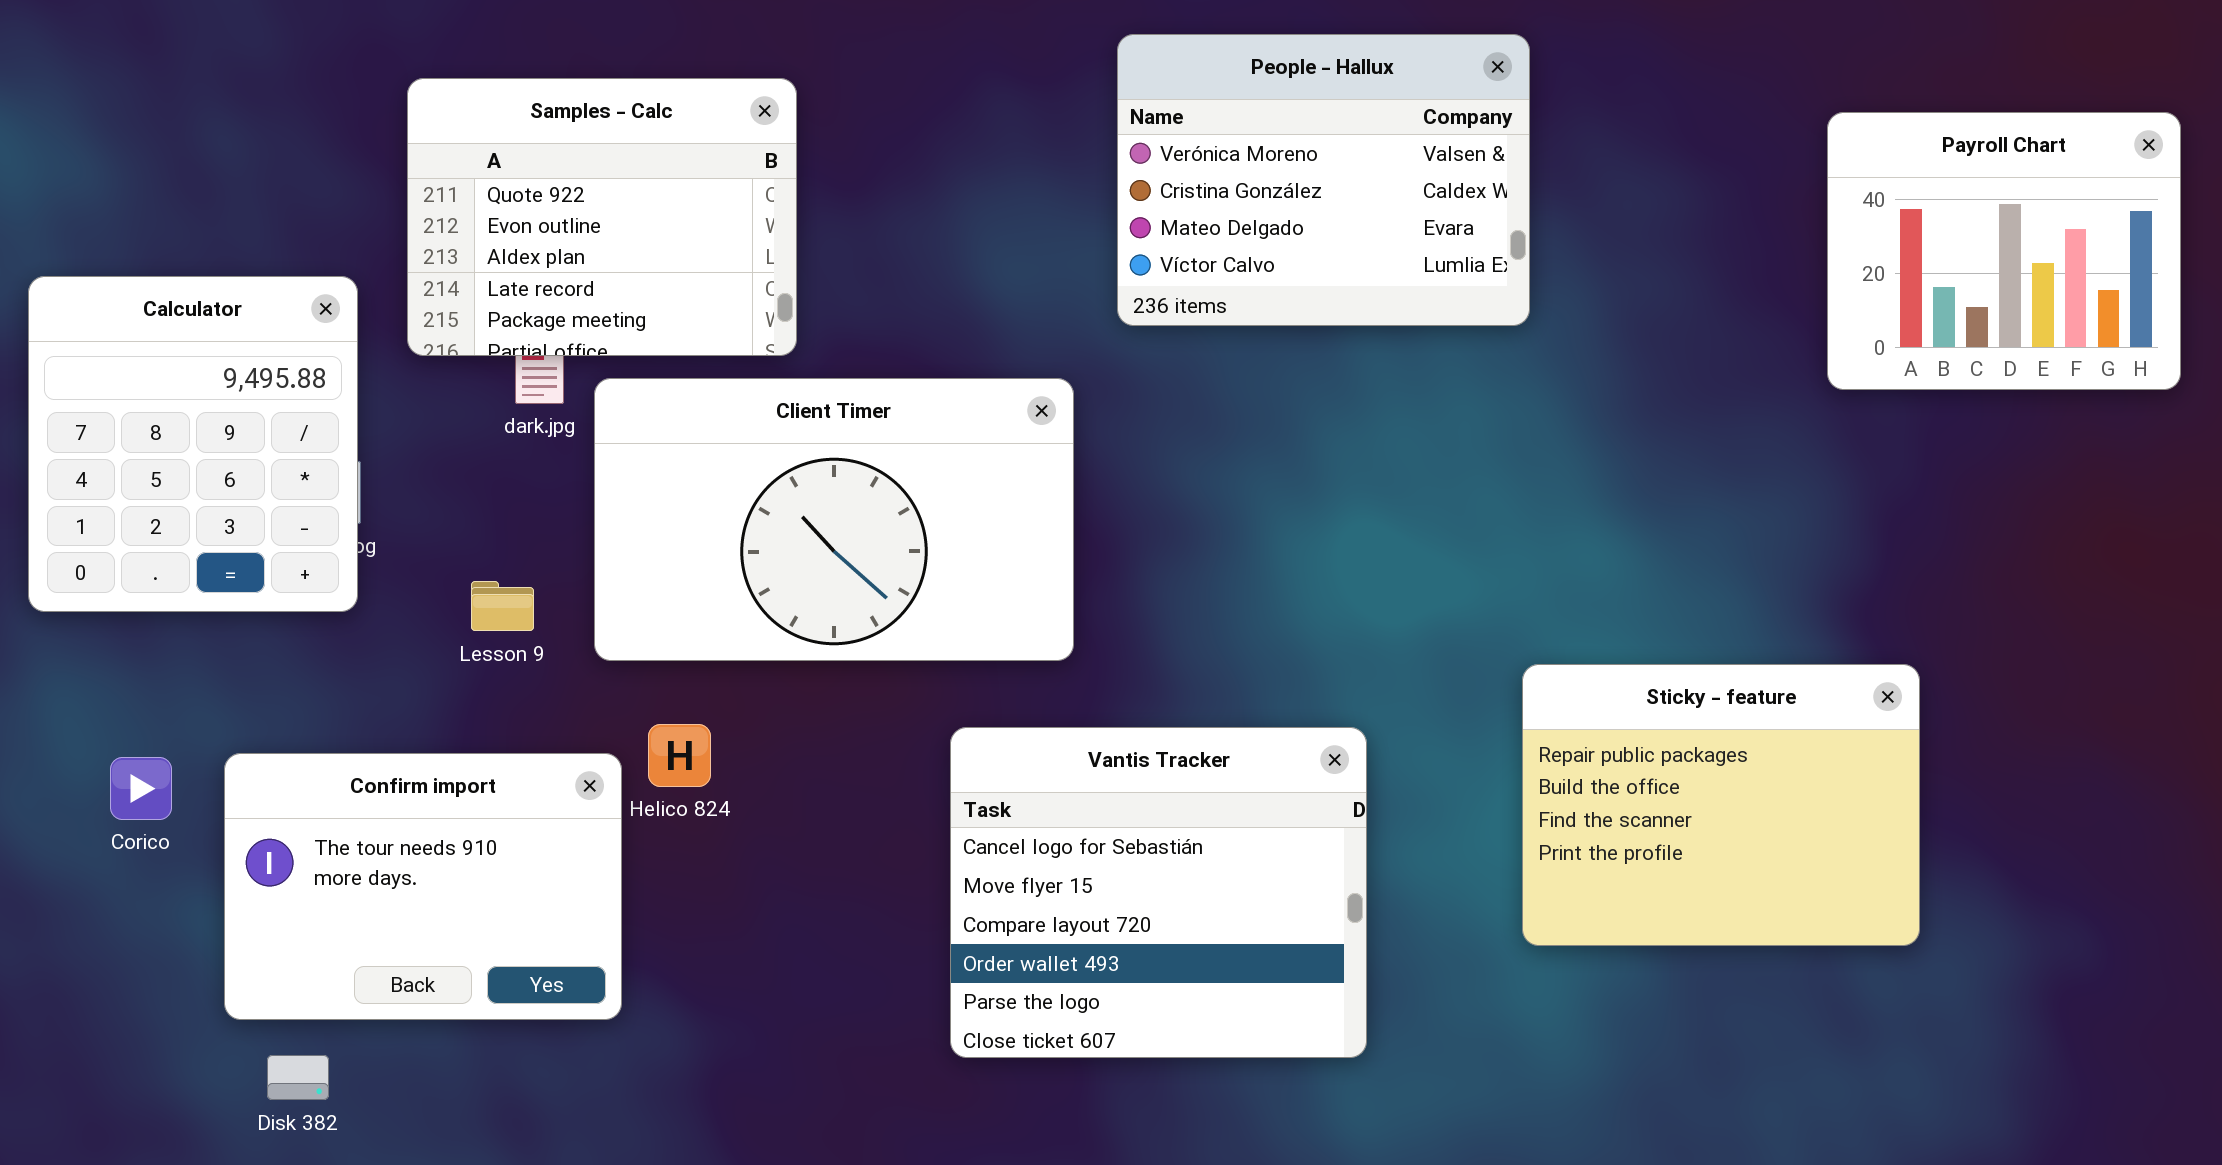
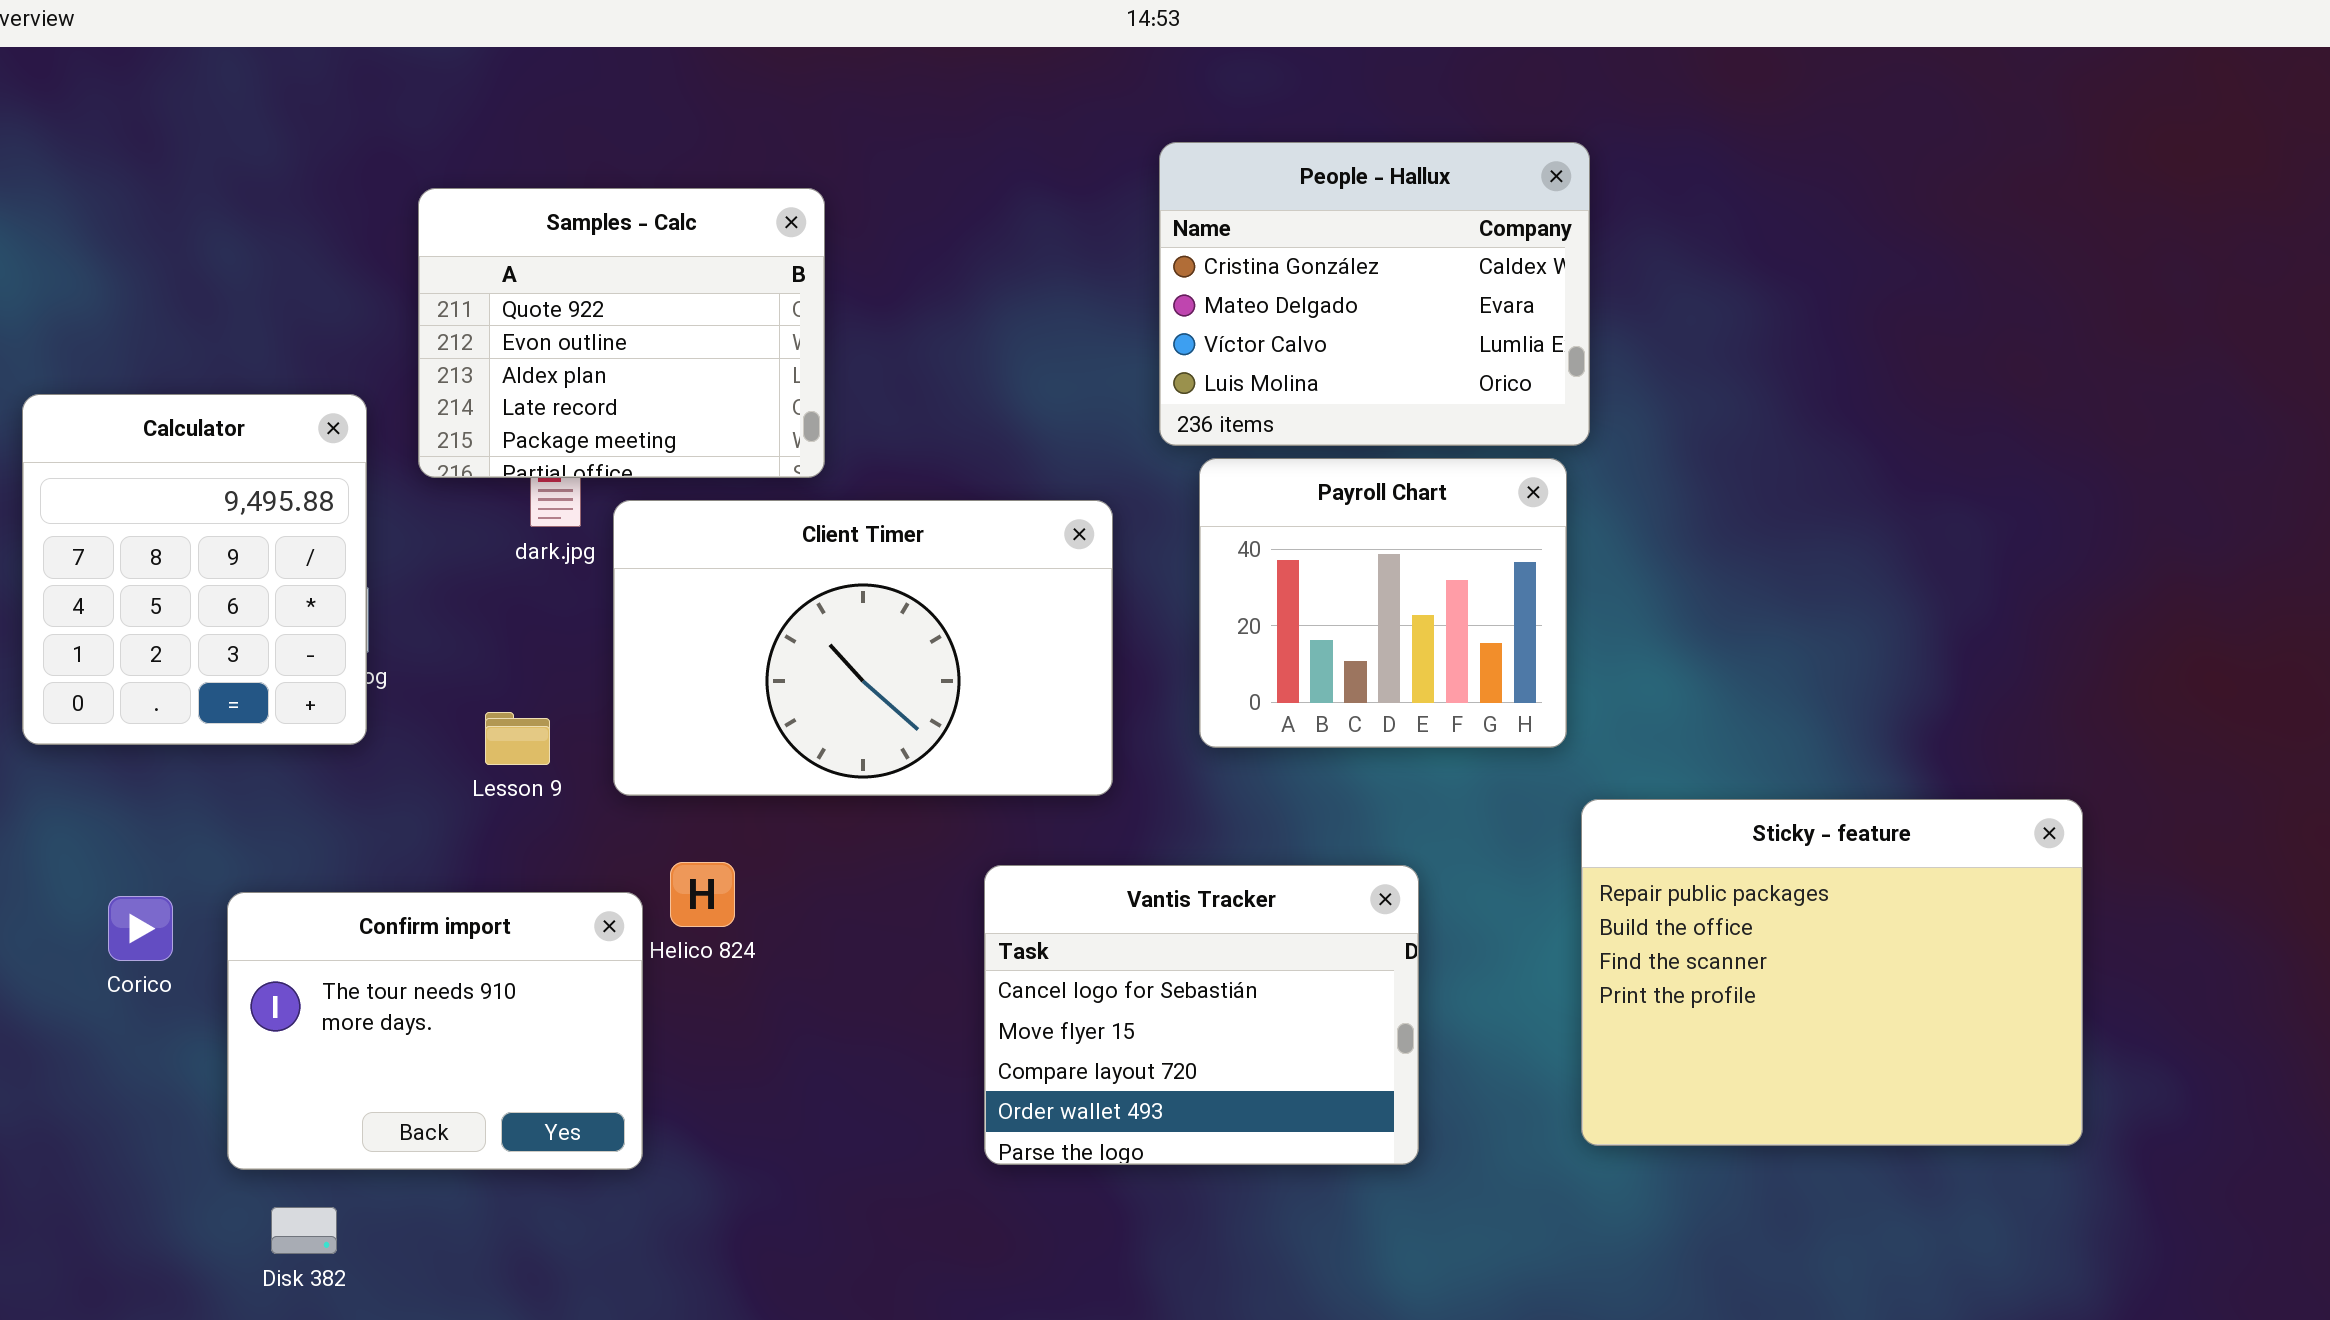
People - Hallux: [1117,34,1530,326] -> [1159,142,1590,446], scrolled down 1 row
Payroll Chart: [1827,112,2181,390] -> [1199,458,1567,748], moved
Sticky - feature: [1522,664,1920,946] -> [1581,799,2083,1146], resized
Vantis Tracker: [950,727,1367,1058] -> [984,865,1419,1165], resized

